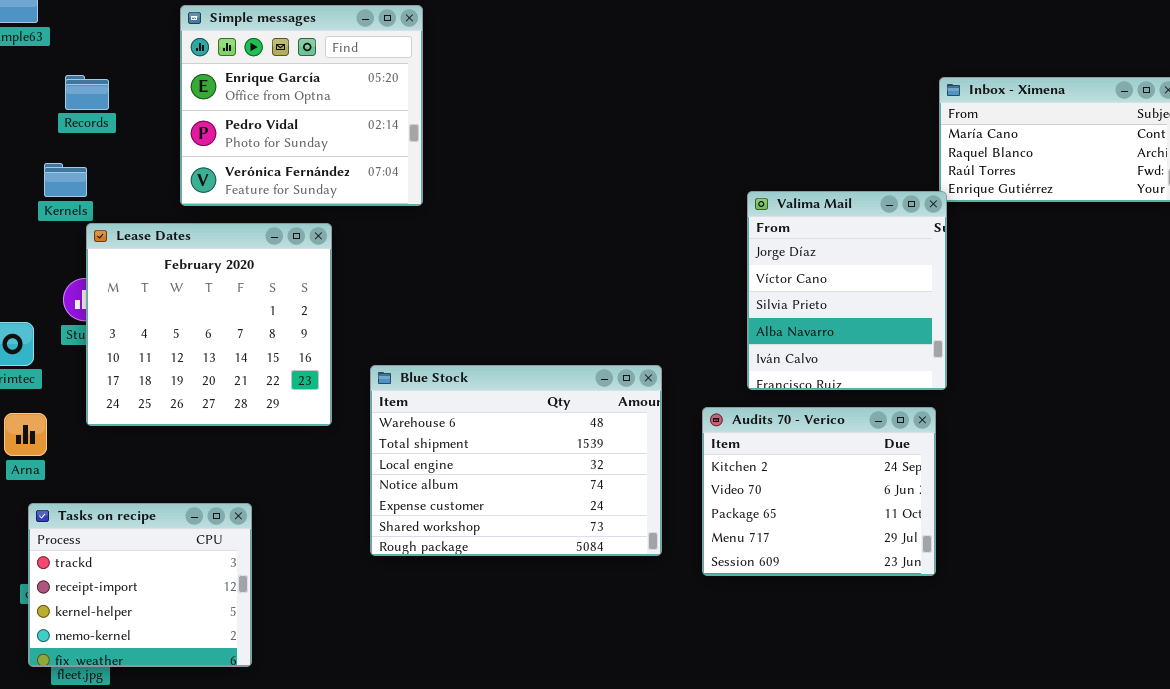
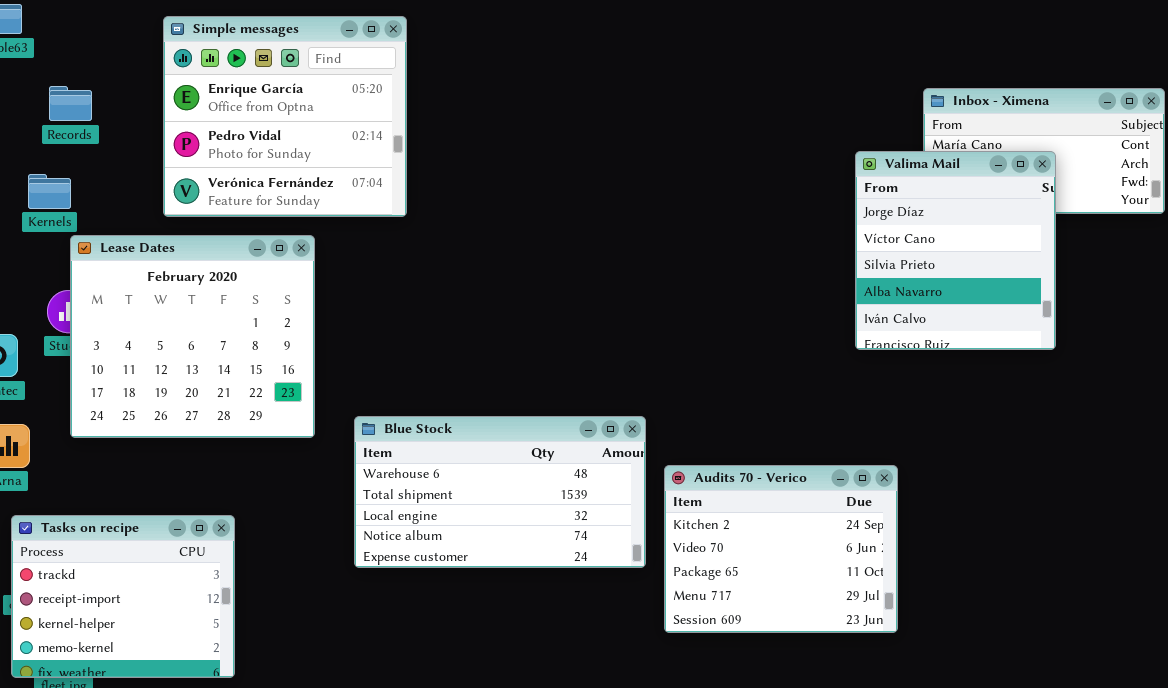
Valima Mail: [747,191,947,390] -> [855,151,1056,350], moved
Blue Stock: [370,365,662,556] -> [354,416,646,568], resized
Audits 70 - Verico: [702,407,936,576] -> [664,465,898,633], moved

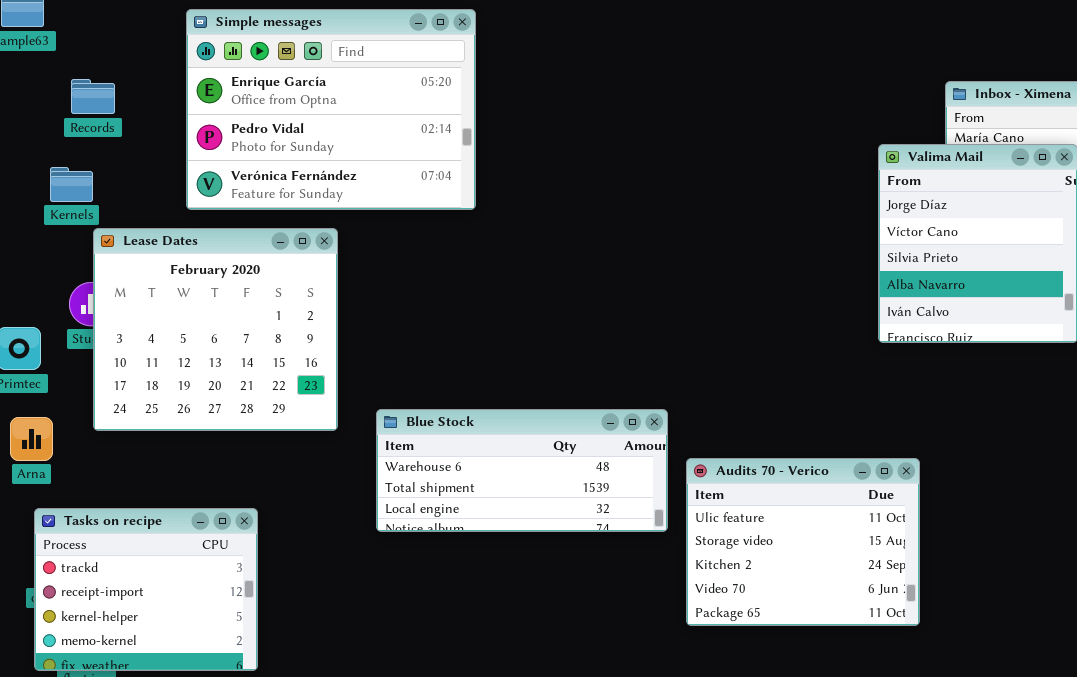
Simple messages: [163,16,407,217] -> [186,9,476,210], resized
Blue Stock: [354,416,646,568] -> [376,409,668,532], resized
Audits 70 - Verico: [664,465,898,633] -> [686,458,920,626], scrolled up 2 rows

